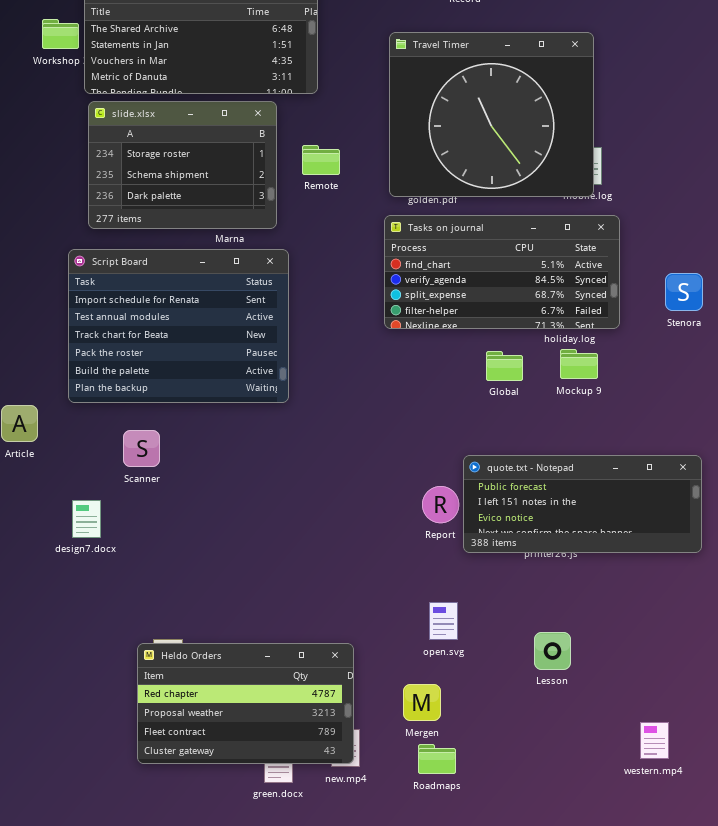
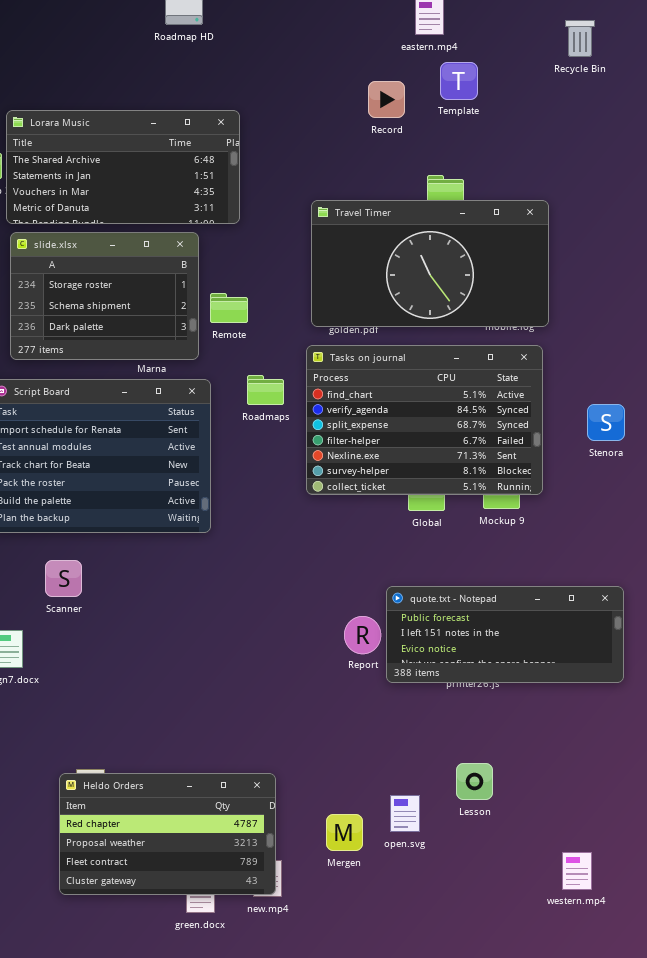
Travel Timer: [389,32,594,197] -> [311,200,549,327], resized
Remote: [302,145,340,175] -> [210,293,248,323], moved
Tasks on journal: [384,215,620,329] -> [306,345,543,495], resized
open.svg: [429,602,458,640] -> [390,795,420,832], moved
Roadmaps: [418,744,456,774] -> [247,375,284,405], moved

